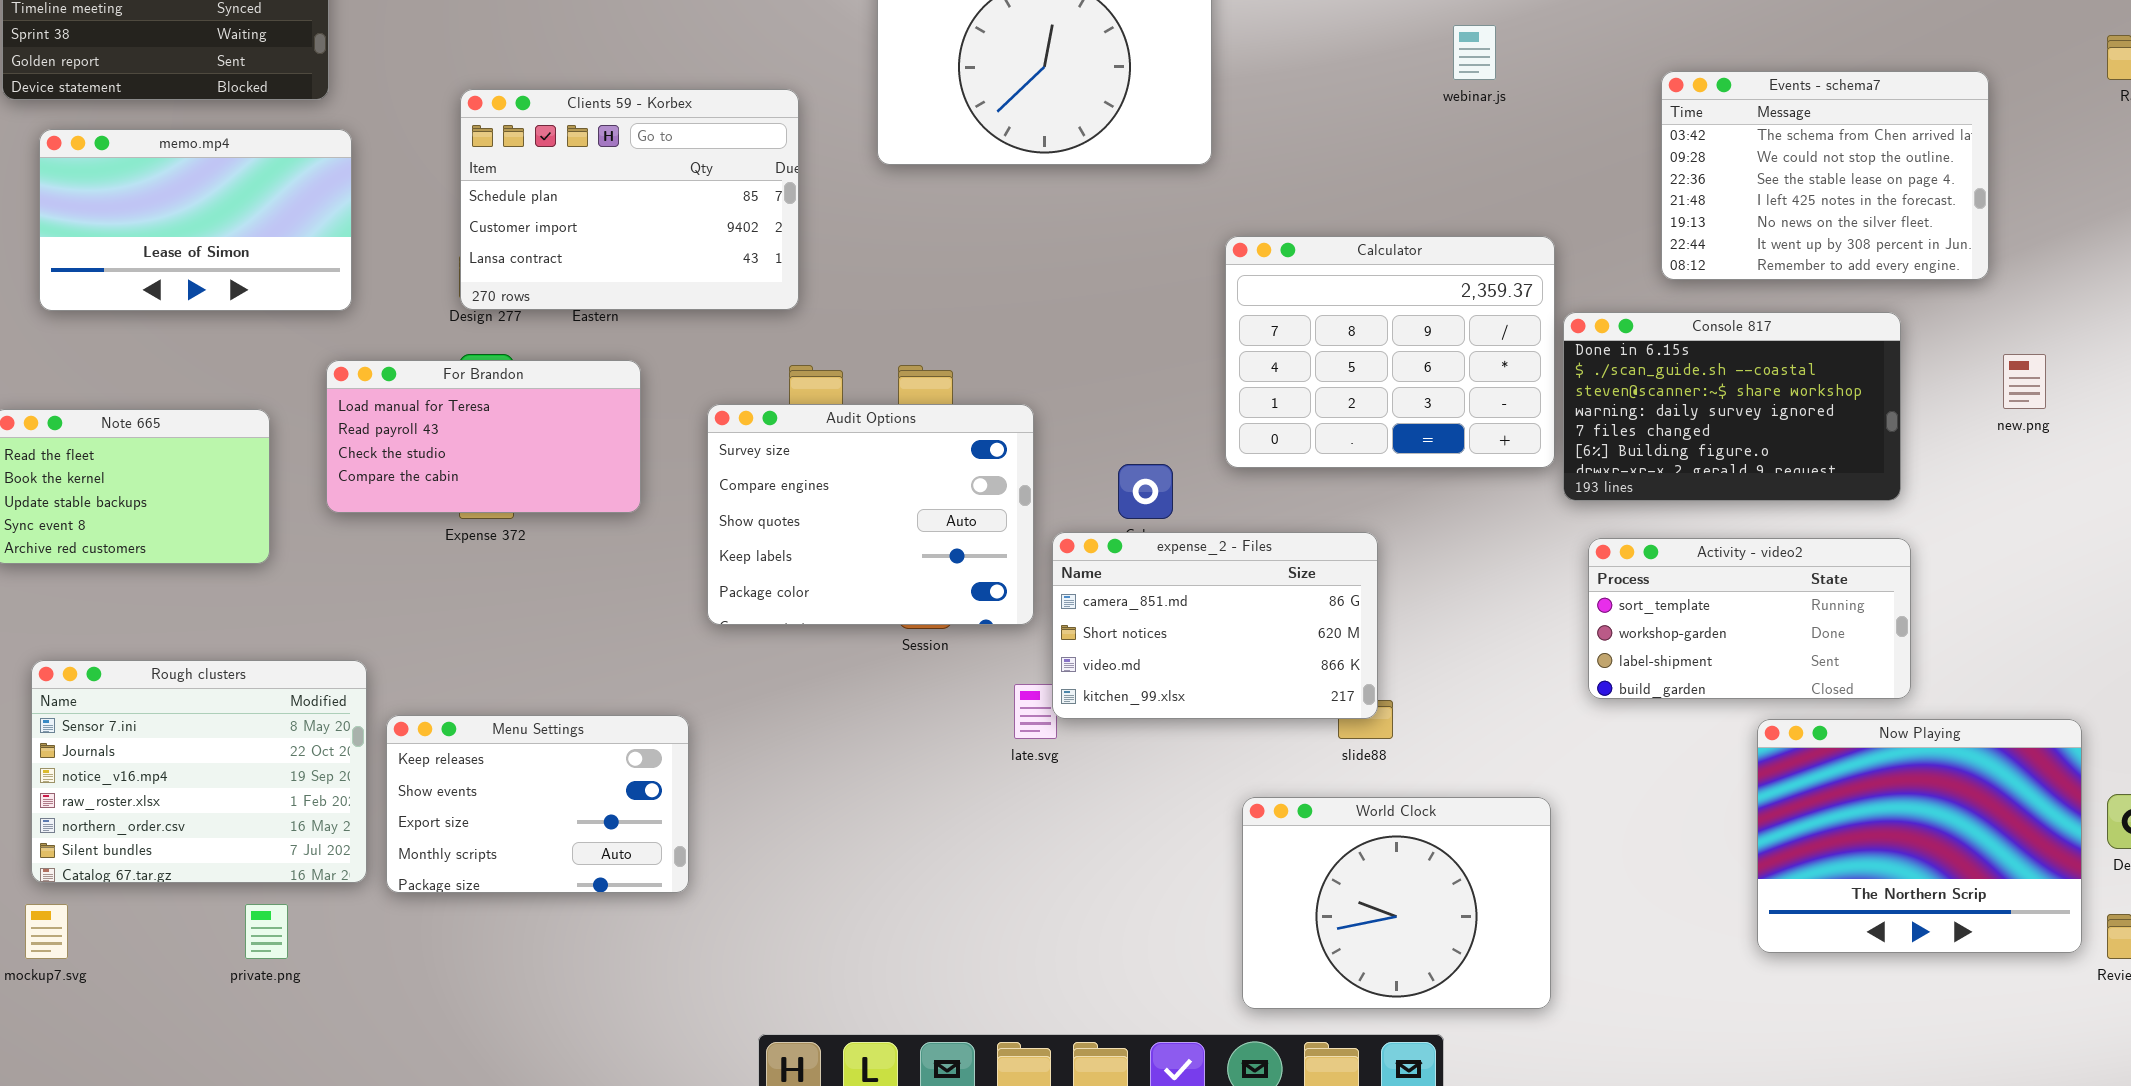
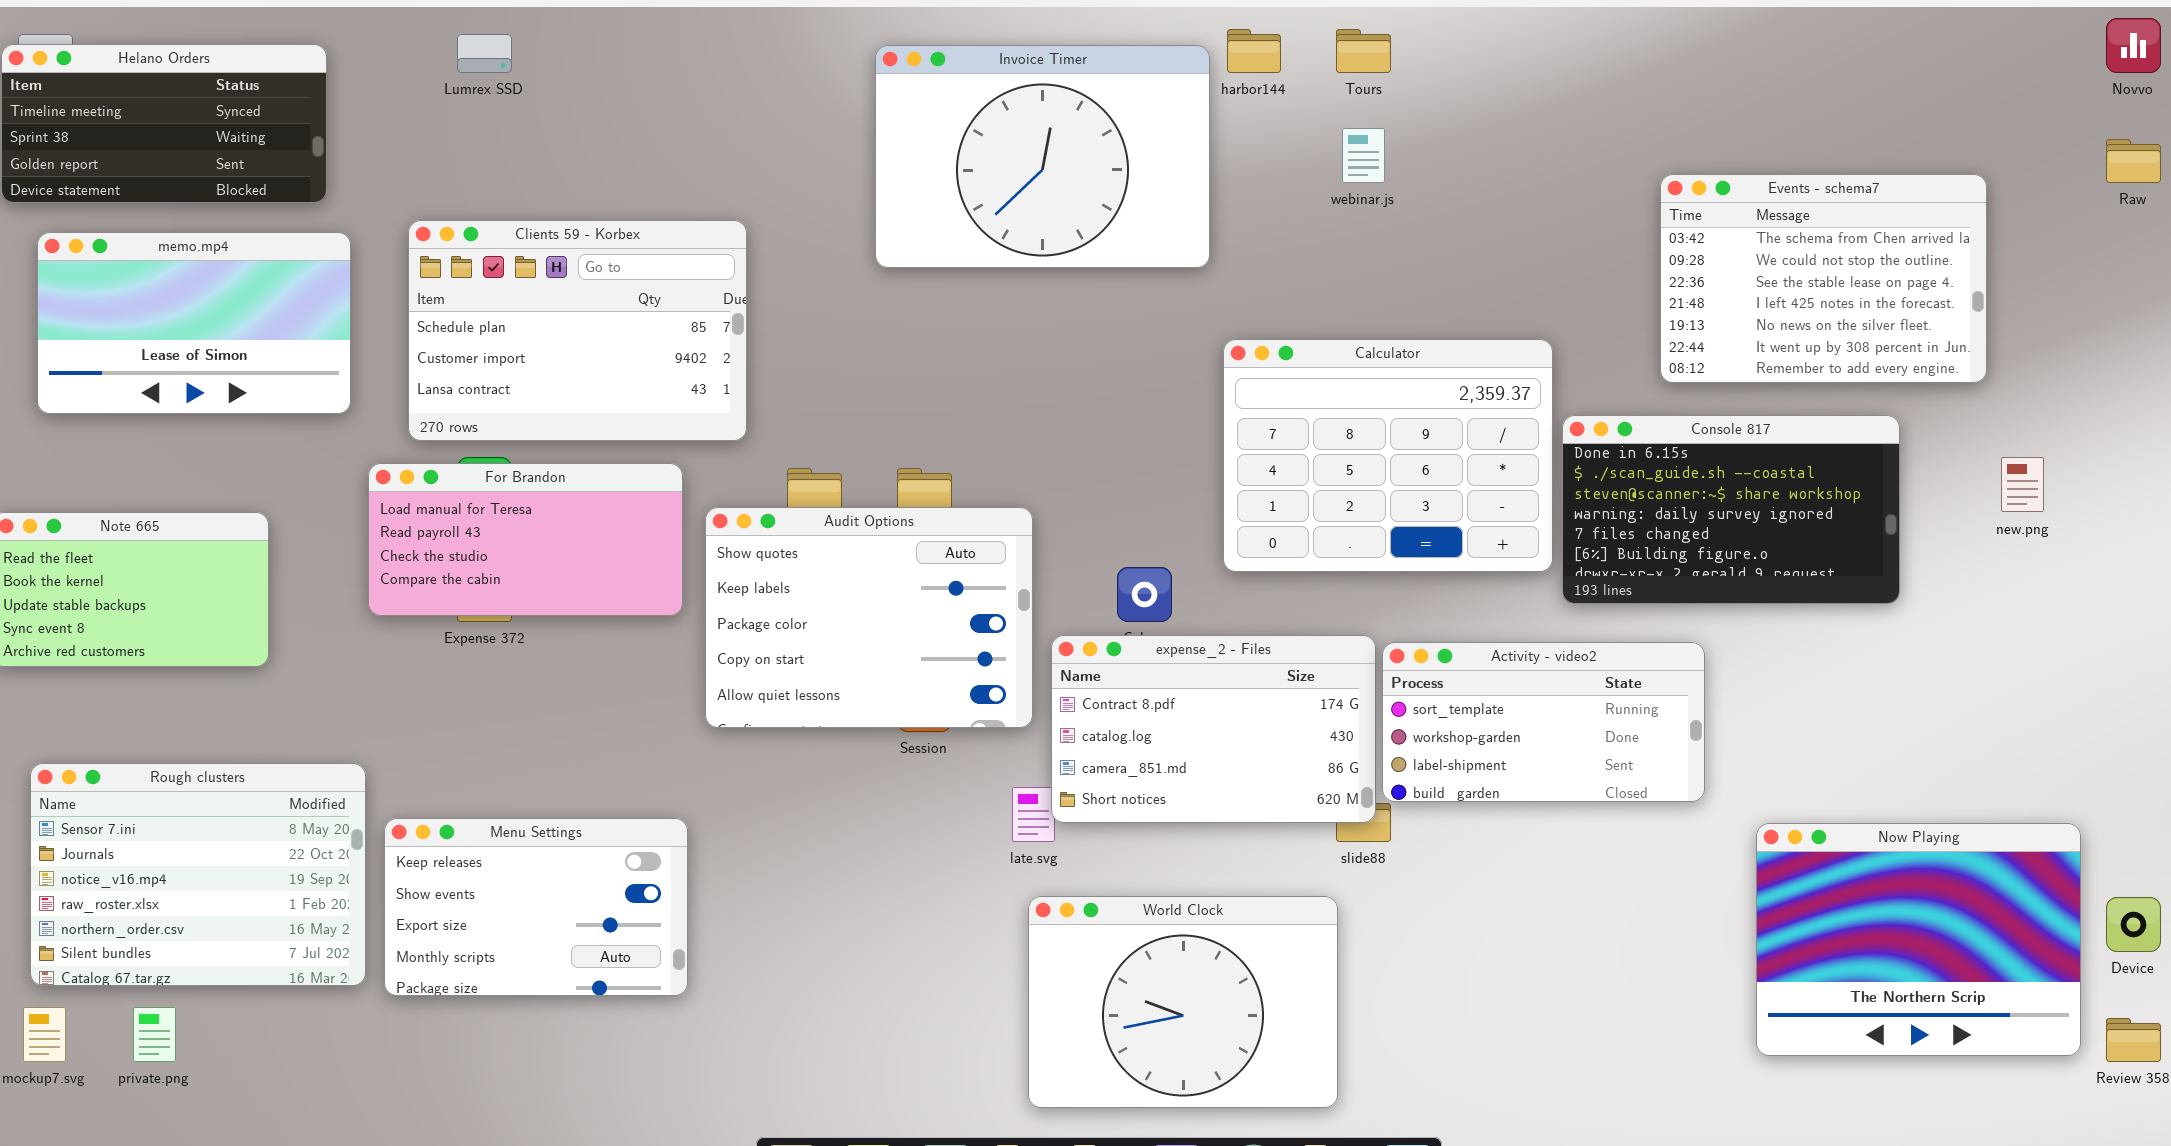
webinar.js: [1453,25,1496,80] -> [1342,128,1385,183], moved
Clients 59 - Korbex: [460,89,799,310] -> [408,220,747,441], moved
For Brandon: [326,360,641,513] -> [368,463,683,616], moved
Audit Options: [707,404,1034,625] -> [705,507,1033,728], scrolled down 2 rows
expense_2 - Files: [1052,532,1378,719] -> [1051,635,1376,823], scrolled up 2 rows
Activity - video2: [1588,538,1911,699] -> [1382,642,1705,802], moved
World Clock: [1242,797,1551,1009] -> [1028,896,1338,1108], moved
private.png: [245,904,288,959] -> [133,1007,176,1062], moved

